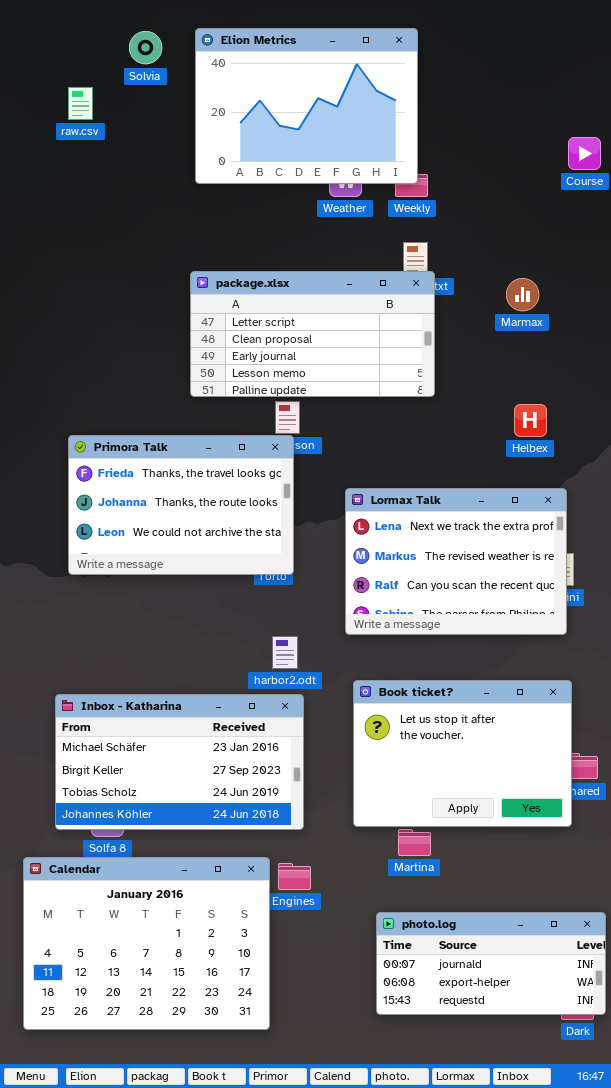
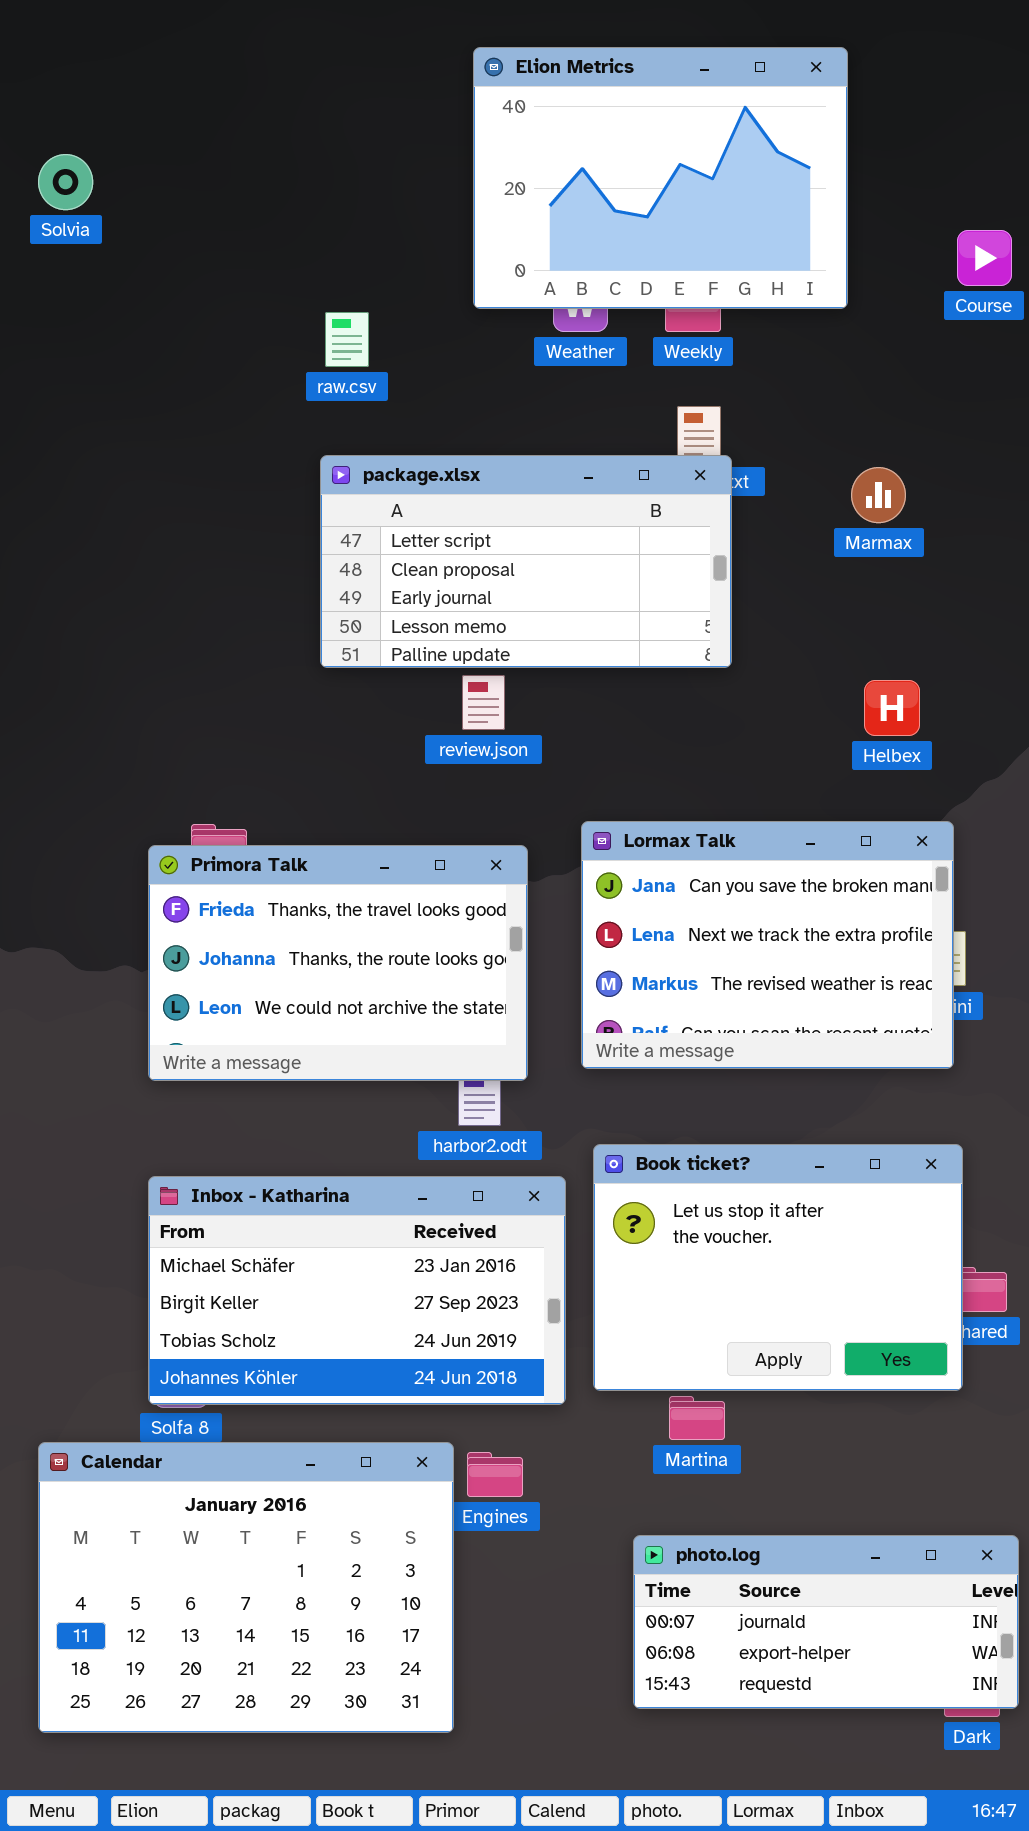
Elion Metrics: [195,28,418,184] -> [473,47,848,309], moved
Solvia: [129,31,162,64] -> [38,154,93,210], moved
raw.csv: [68,87,93,120] -> [325,312,369,367], moved
Primora Talk: [68,435,294,575] -> [148,845,528,1081], moved
Lormax Talk: [345,488,567,635] -> [581,821,954,1069], scrolled up 1 row
Inbox - Katharina: [55,694,304,830] -> [148,1176,566,1405], moved

